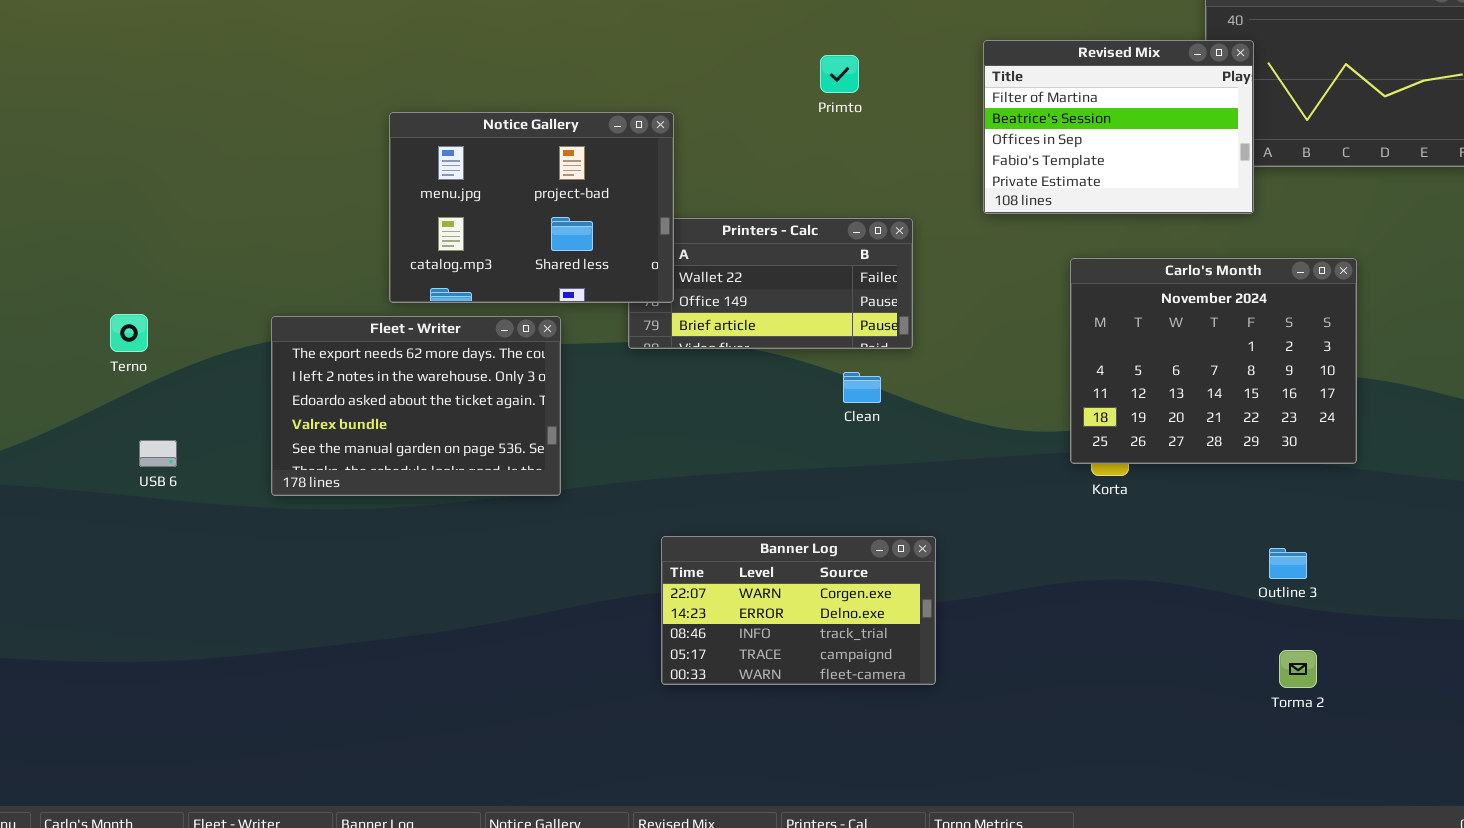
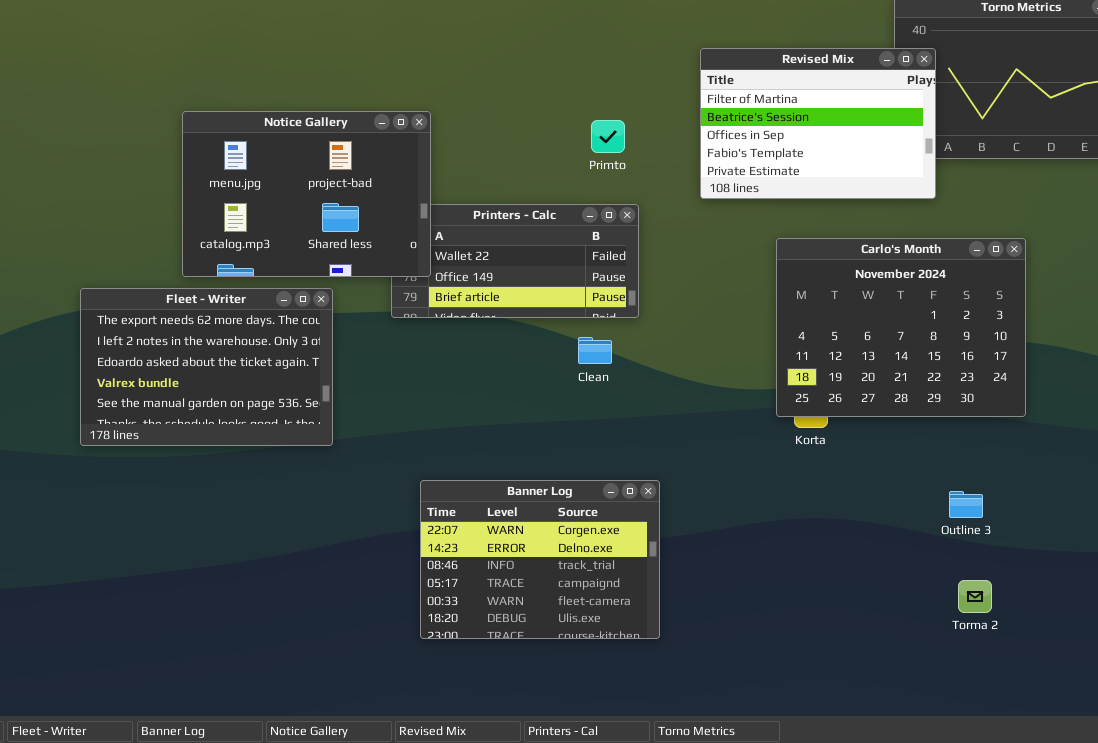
Primto: [820,55,859,93] -> [591,120,625,153], moved
Banner Log: [661,536,936,685] -> [420,480,660,639], resized

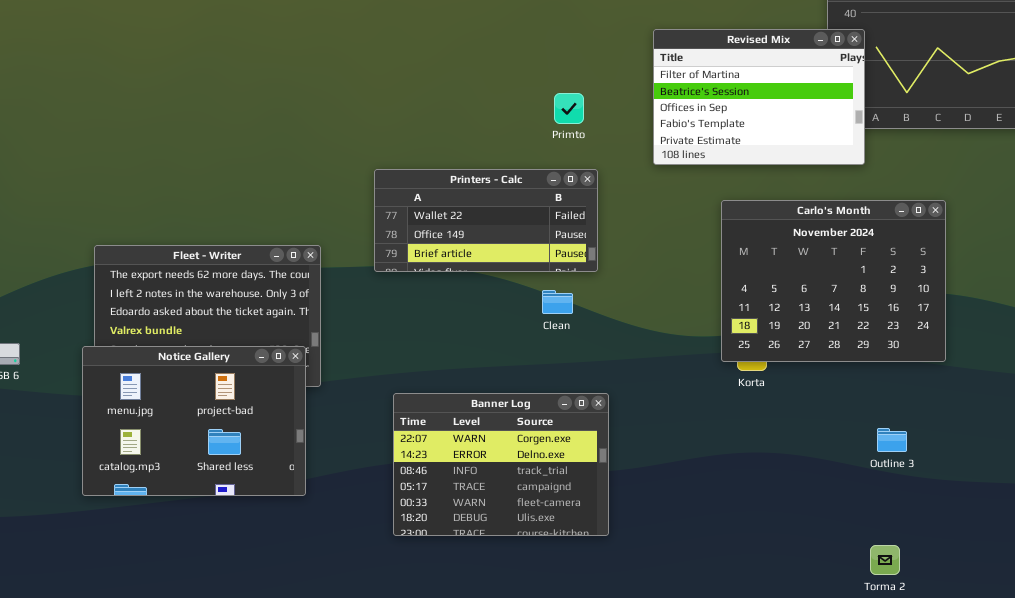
Notice Gallery: [182,111,431,277] -> [82,346,306,496], moved
Banner Log: [420,480,660,639] -> [393,393,609,536], moved
Torma 2: [958,580,992,613] -> [870,545,900,575], moved

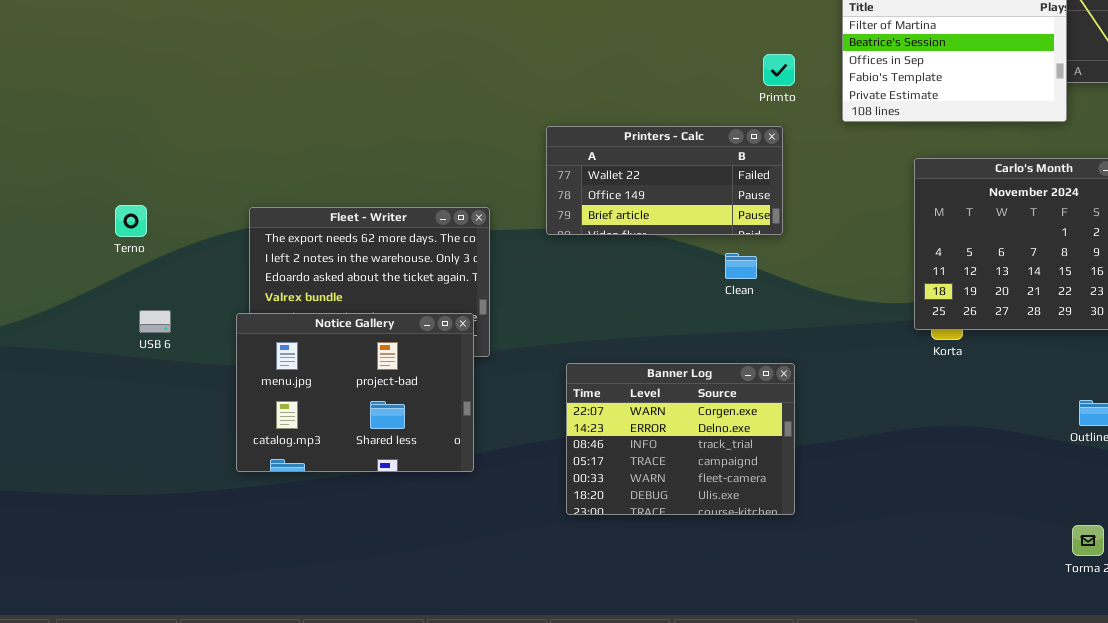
Primto: [554,93,584,124] -> [763,54,795,86], moved

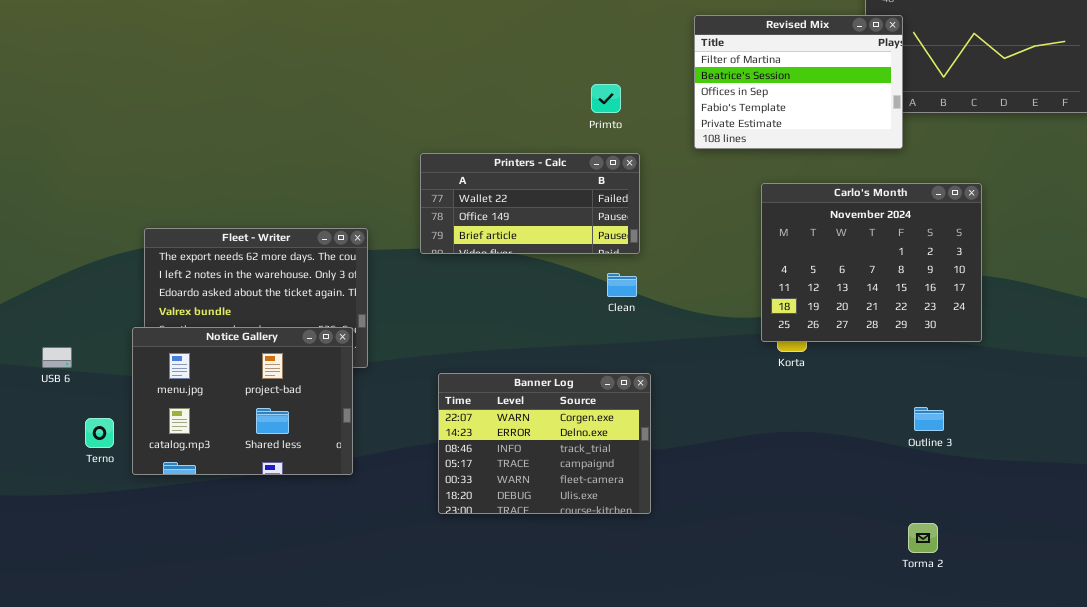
Primto: [763,54,795,86] -> [591,84,621,113], moved
Terno: [115,205,147,237] -> [85,418,114,448], moved
Clean: [725,253,757,279] -> [607,273,637,297], moved
USB 6: [139,310,171,333] -> [42,347,72,368], moved

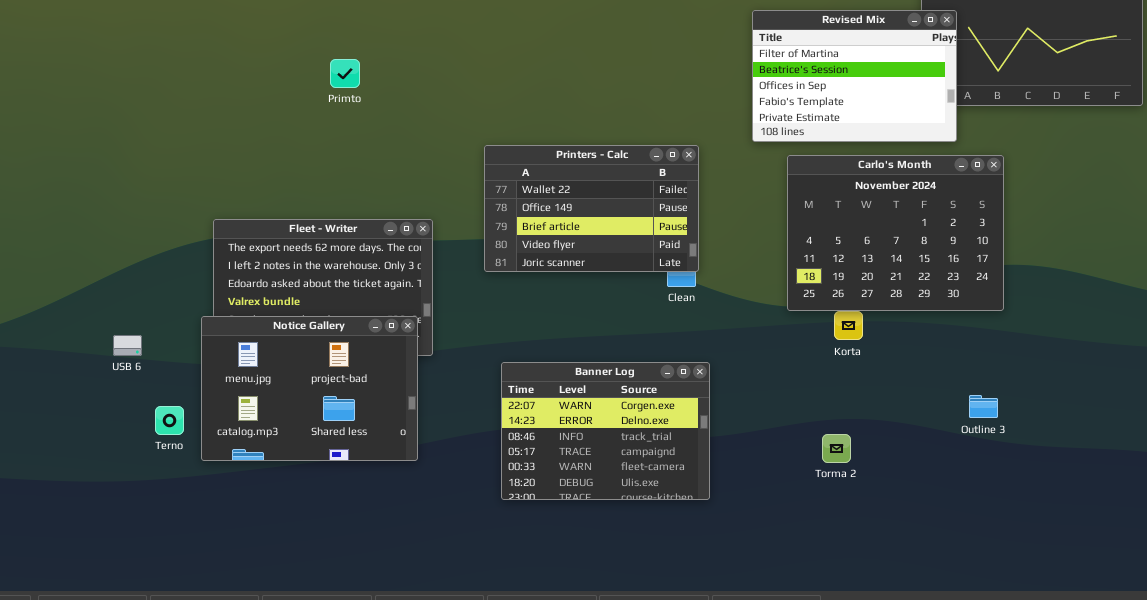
Primto: [591,84,621,113] -> [330,59,360,88], moved
Printers - Calc: [420,153,640,254] -> [484,145,699,272], resized
Carlo's Month: [761,183,982,342] -> [787,155,1004,311], moved
Torma 2: [908,523,938,553] -> [822,434,851,463], moved

